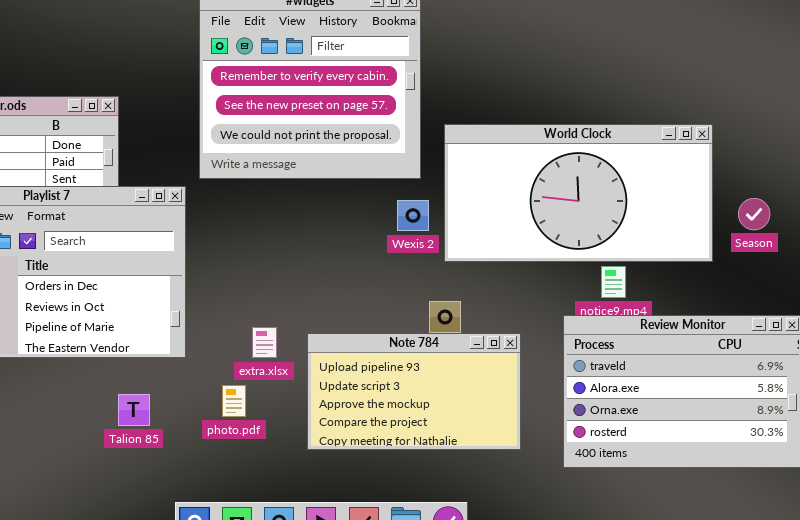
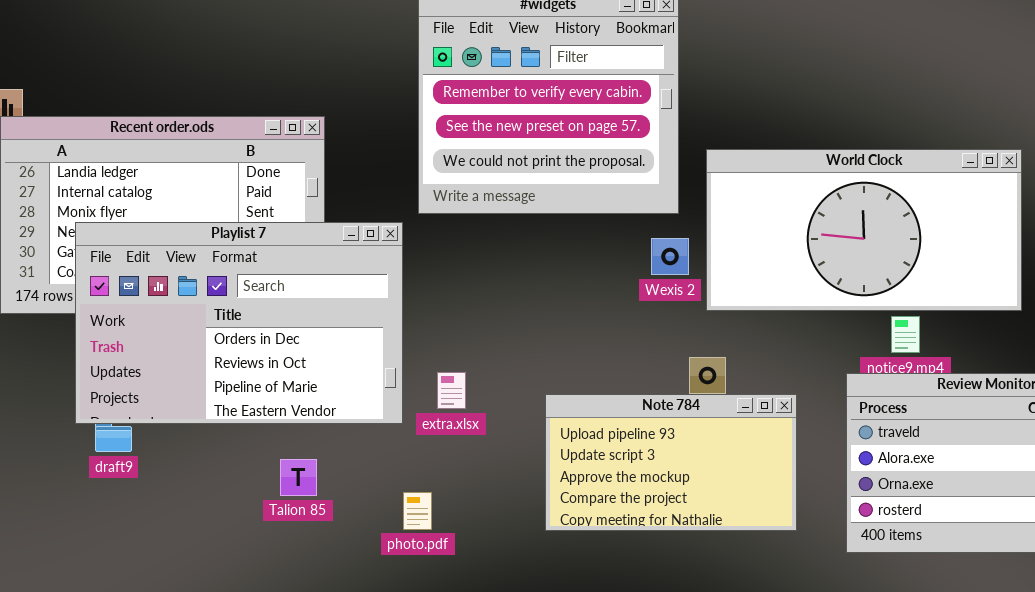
extra.xlsx: [252,327,277,358] -> [437,372,466,409], moved
photo.pdf: [222,385,246,417] -> [403,492,432,530], moved
Talion 85: [118,394,150,426] -> [280,459,317,496], moved

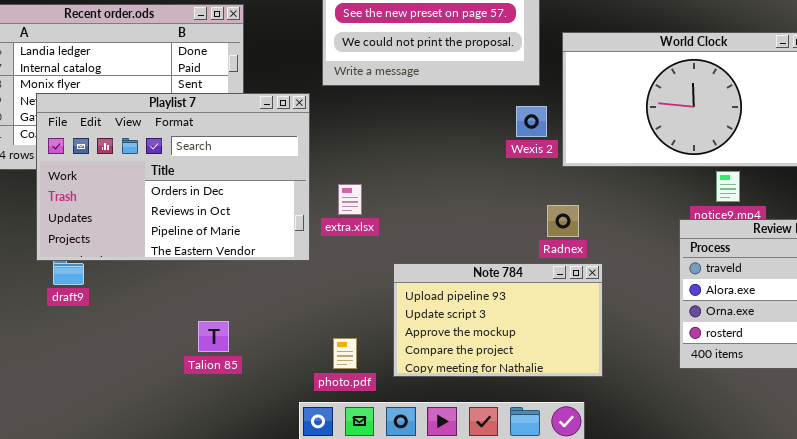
extra.xlsx: [437,372,466,409] -> [338,184,362,215], moved
Note 784: [545,394,797,531] -> [393,263,603,377], moved
Talion 85: [280,459,317,496] -> [198,321,229,352], moved
photo.pdf: [403,492,432,530] -> [333,338,357,369], moved

